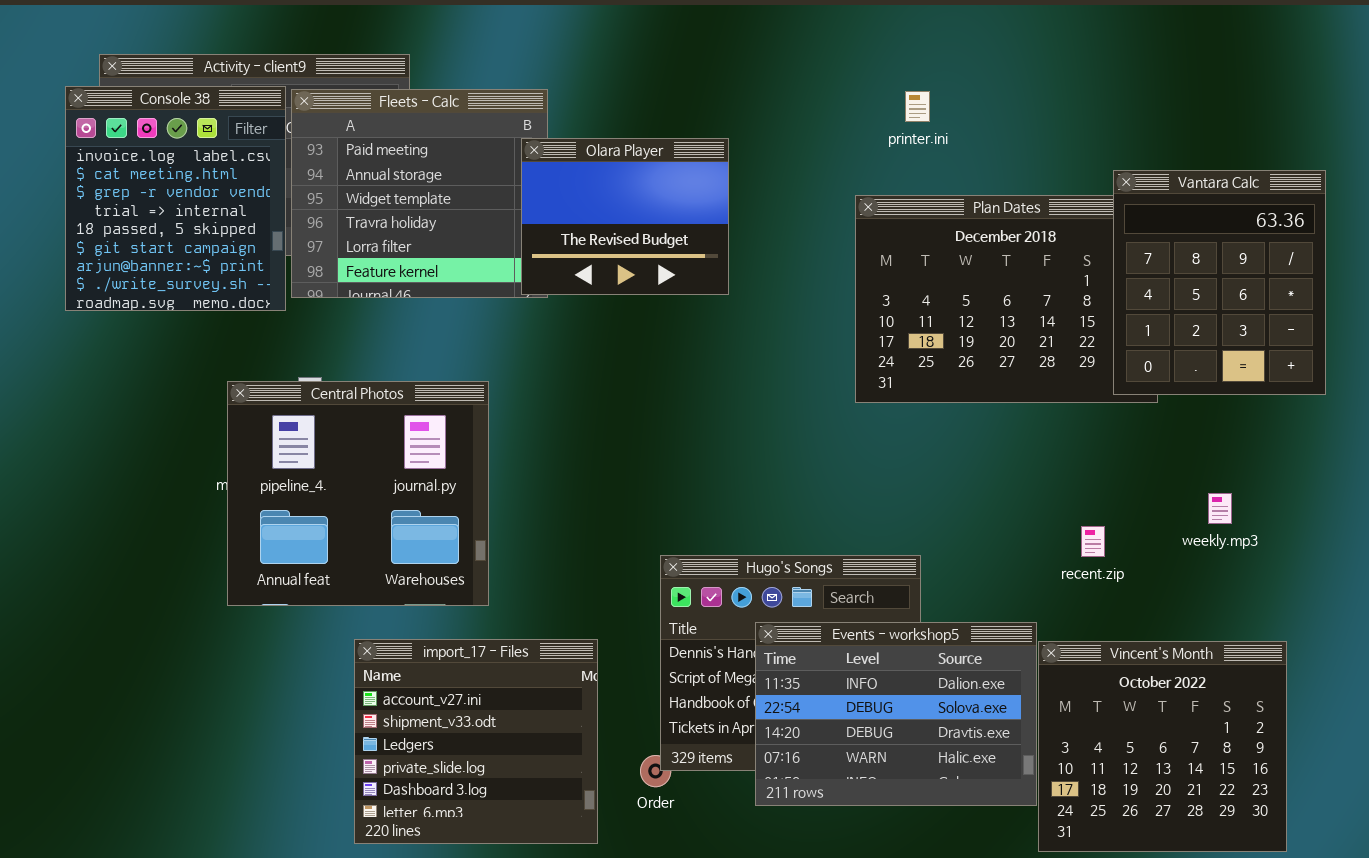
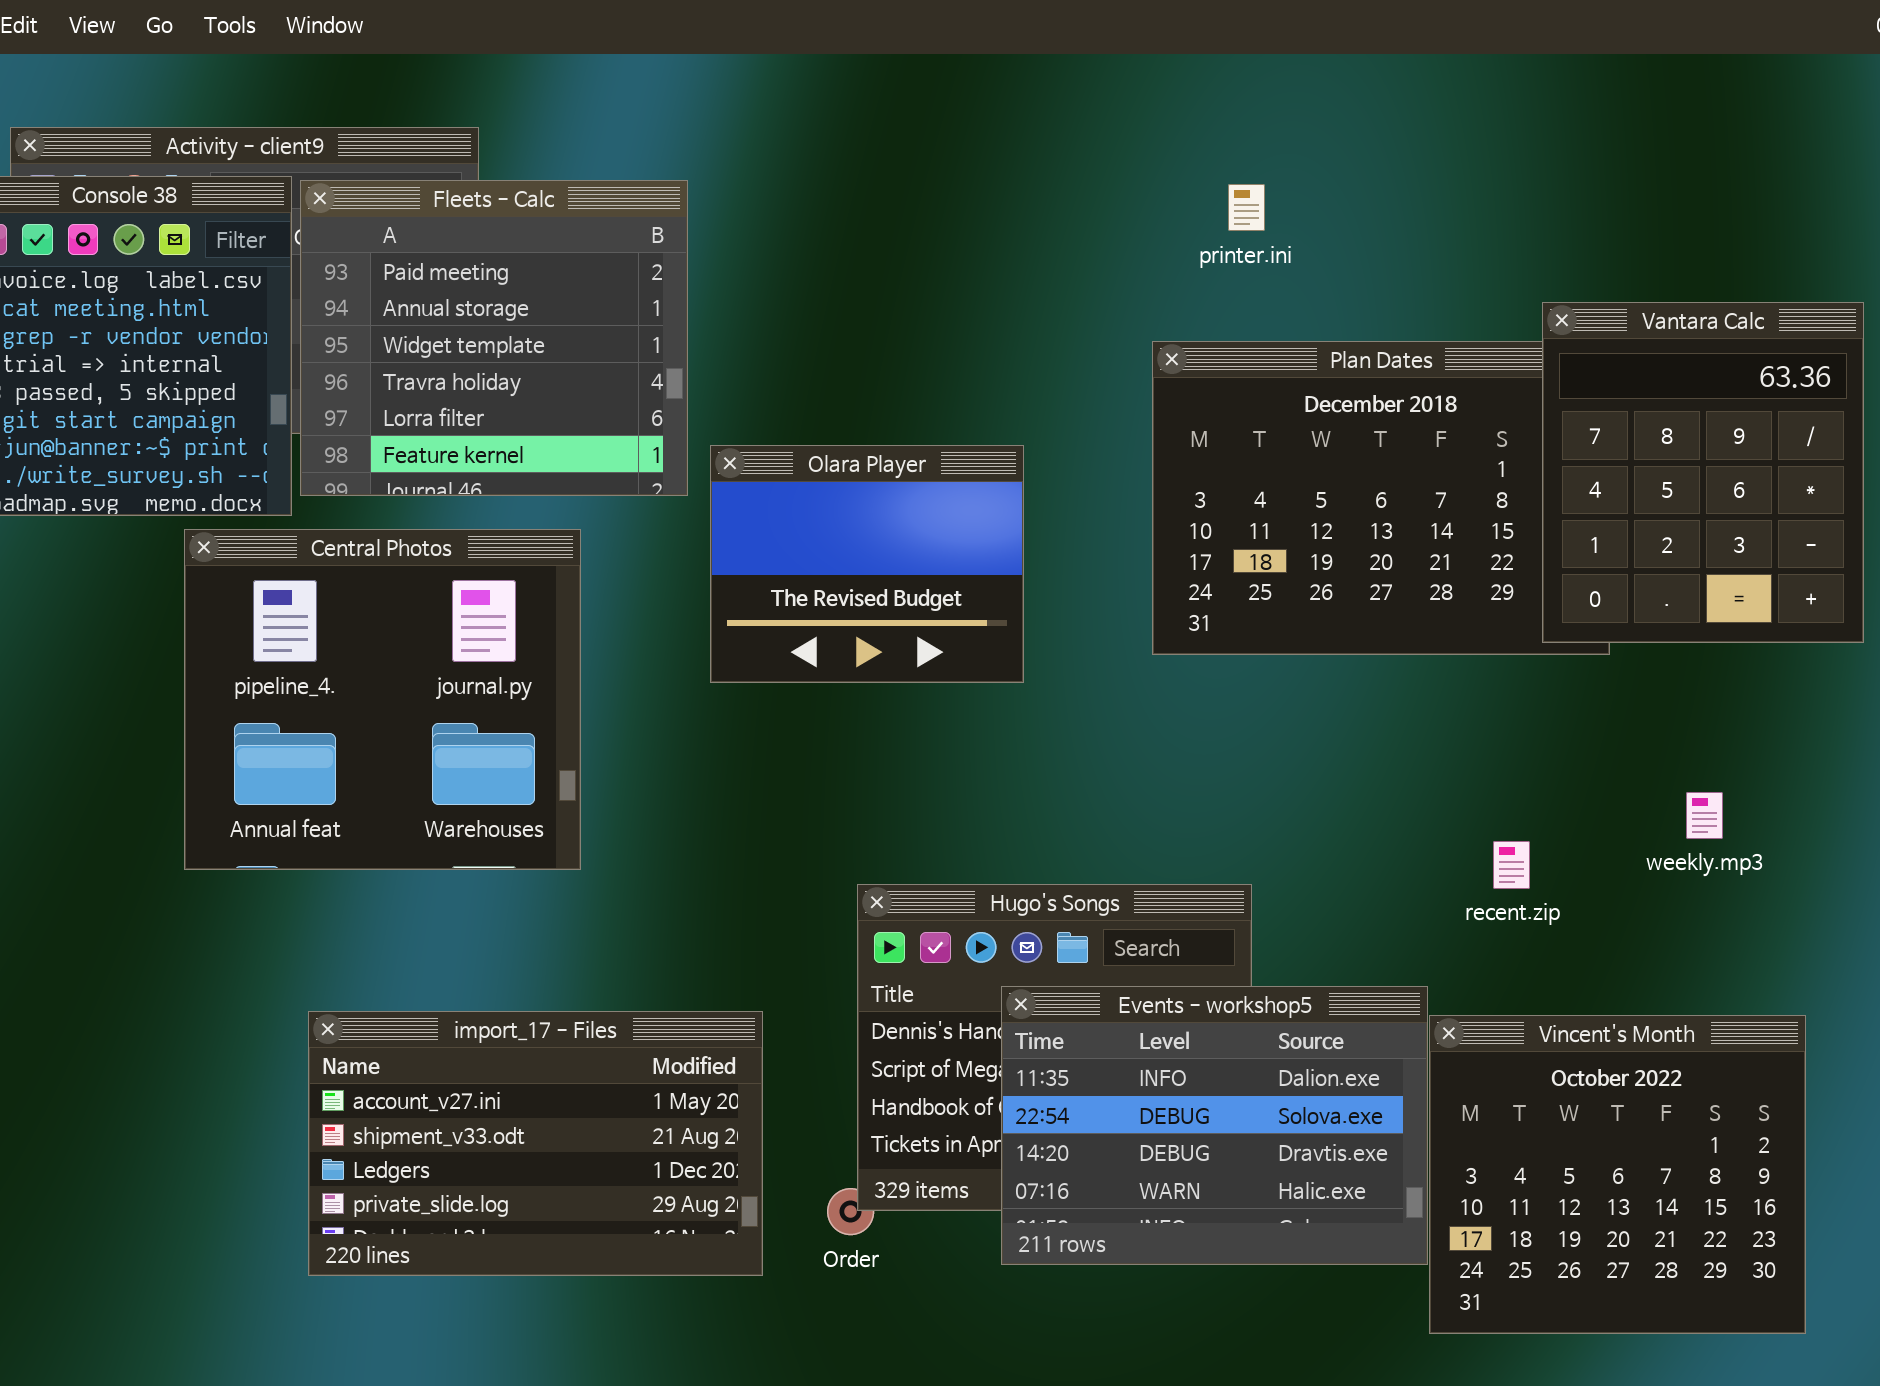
Olara Player: [521,138,729,295] -> [710,445,1024,683], moved
Central Photos: [227,381,489,606] -> [184,529,581,870], moved
import_17 - Files: [354,639,598,844] -> [308,1011,763,1276], resized

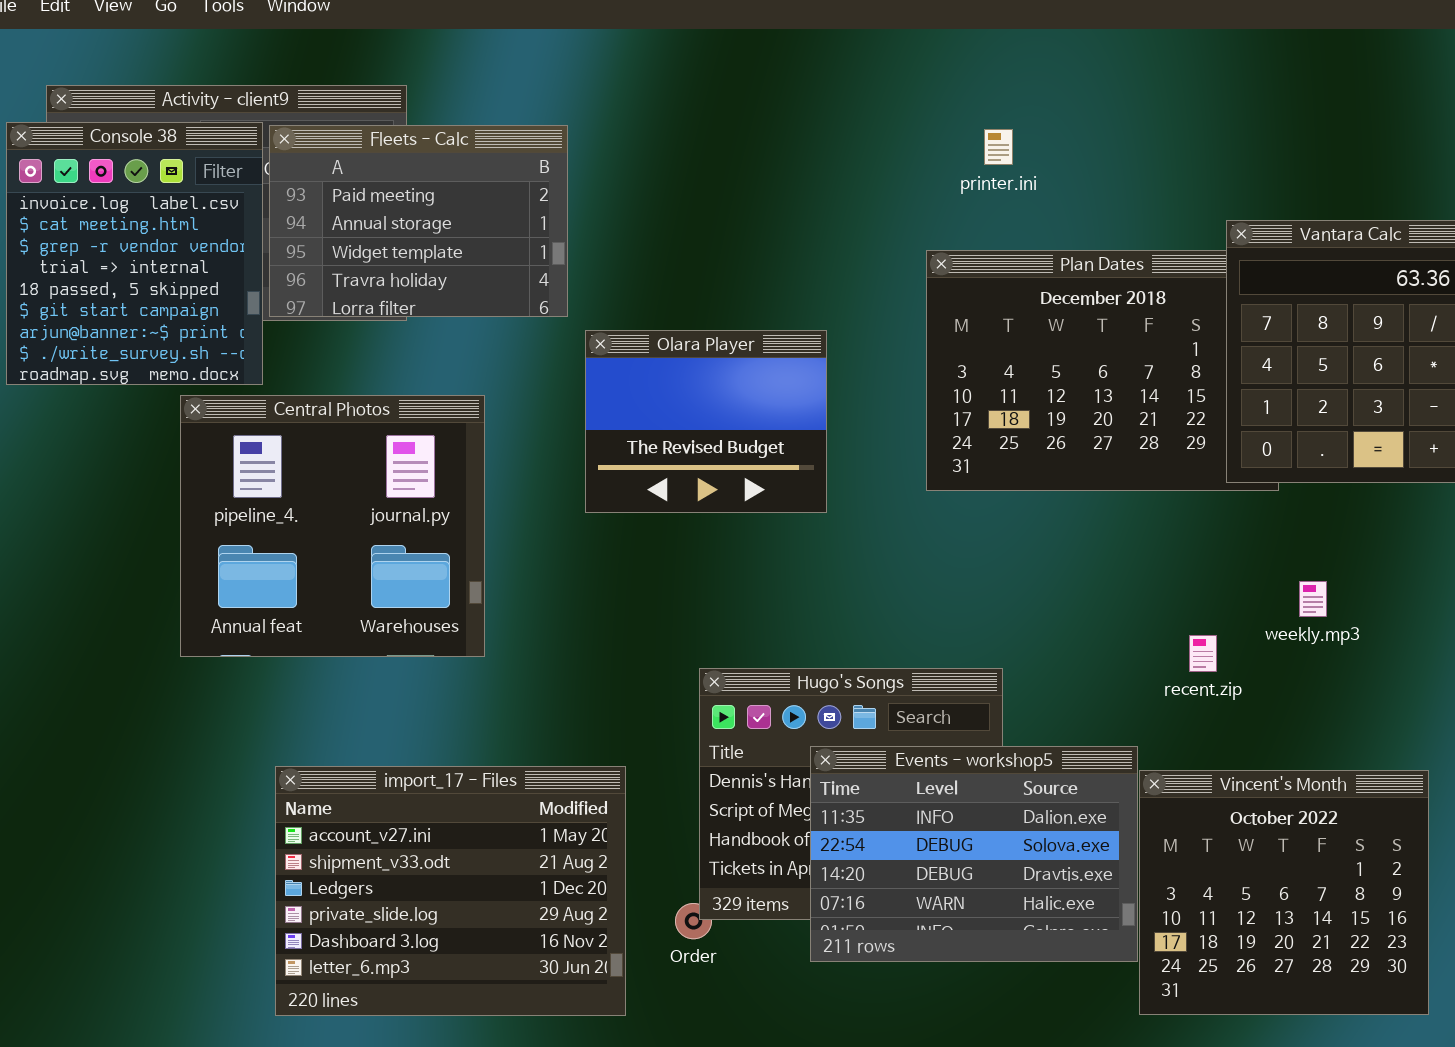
Fleets - Calc: [300,180,688,496] -> [269,125,568,317], resized
weekly.mp3: [1686,792,1723,839] -> [1299,581,1327,617], moved
import_17 - Files: [308,1011,763,1276] -> [275,766,626,1016], resized

